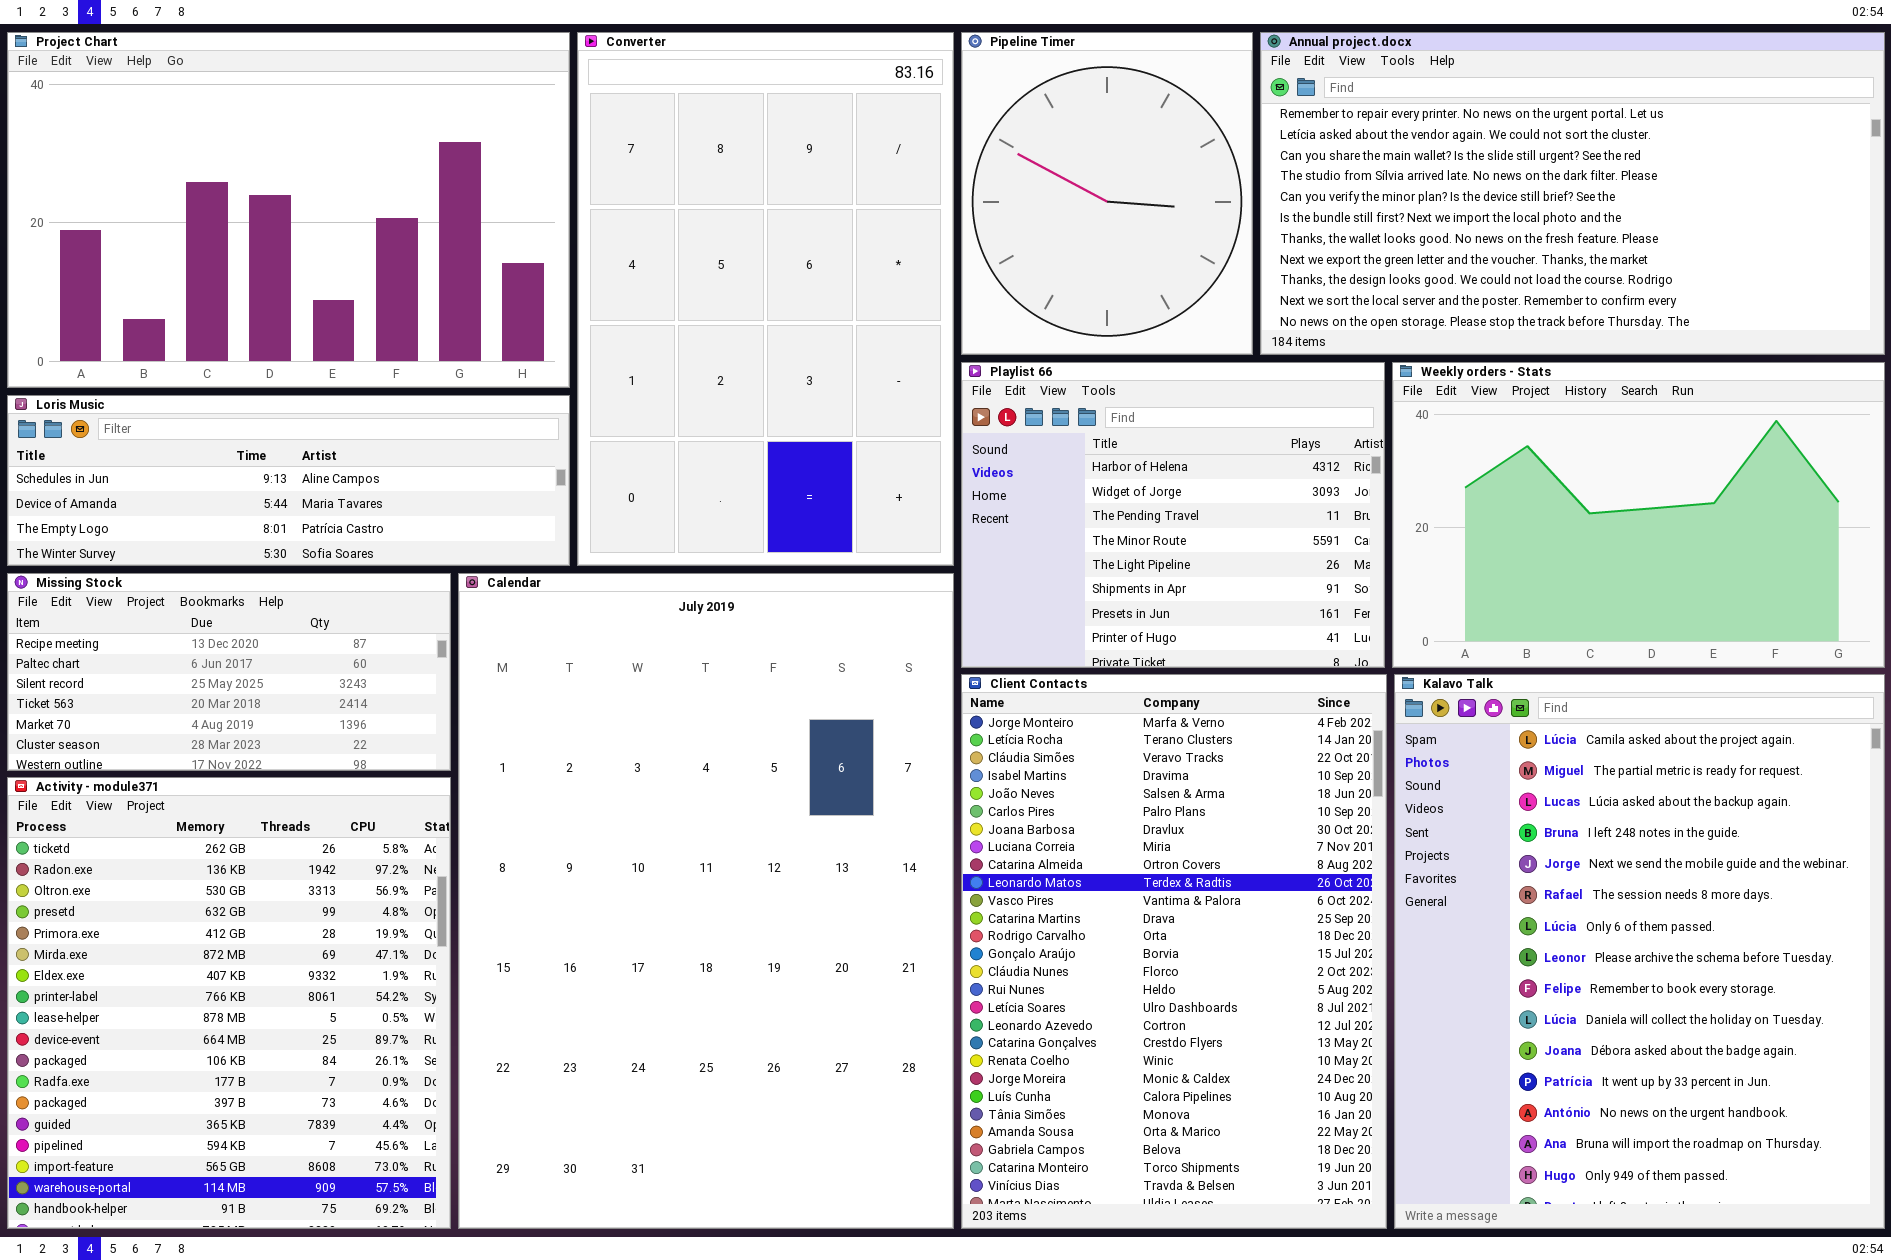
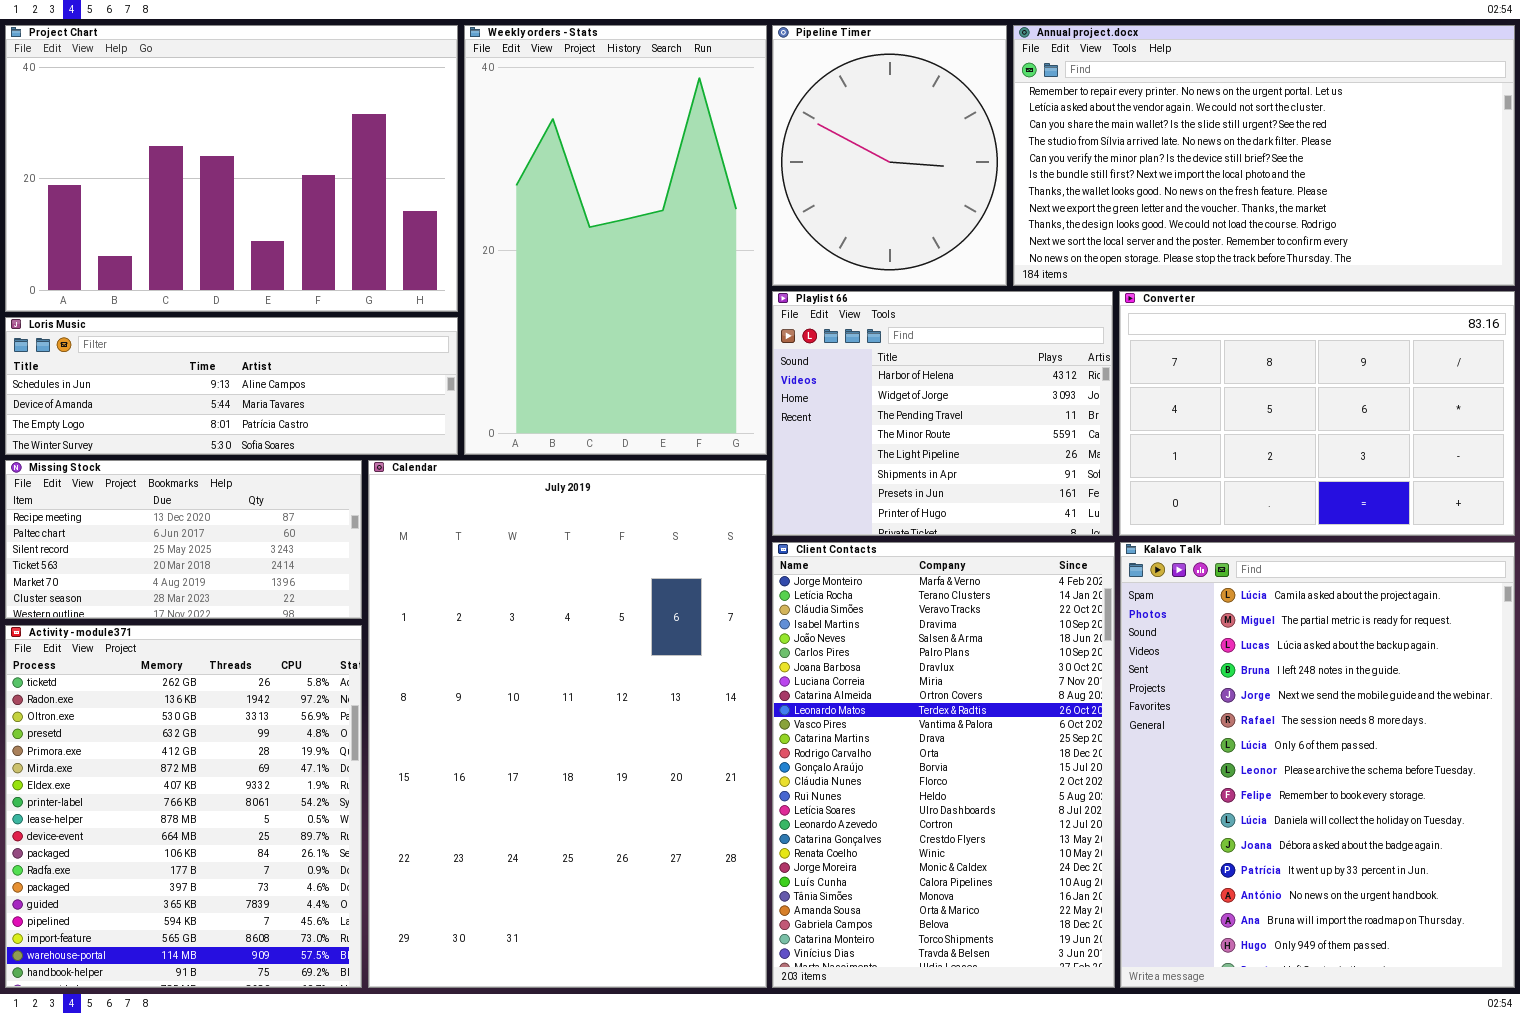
Converter: [577,32,954,566] -> [1119,291,1515,536], moved, resized
Weekly orders - Stats: [1392,362,1885,668] -> [464,25,767,455], moved, resized

